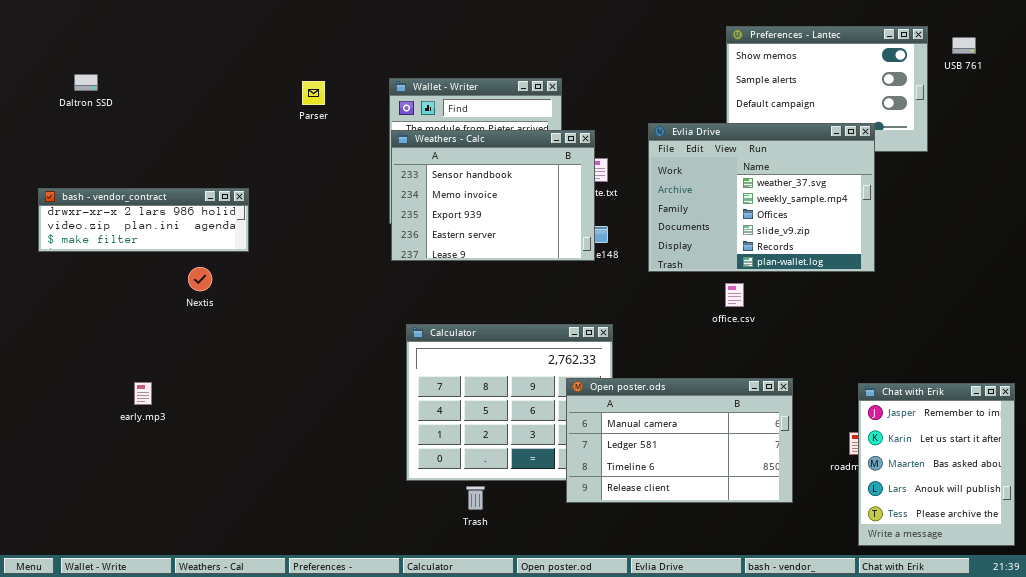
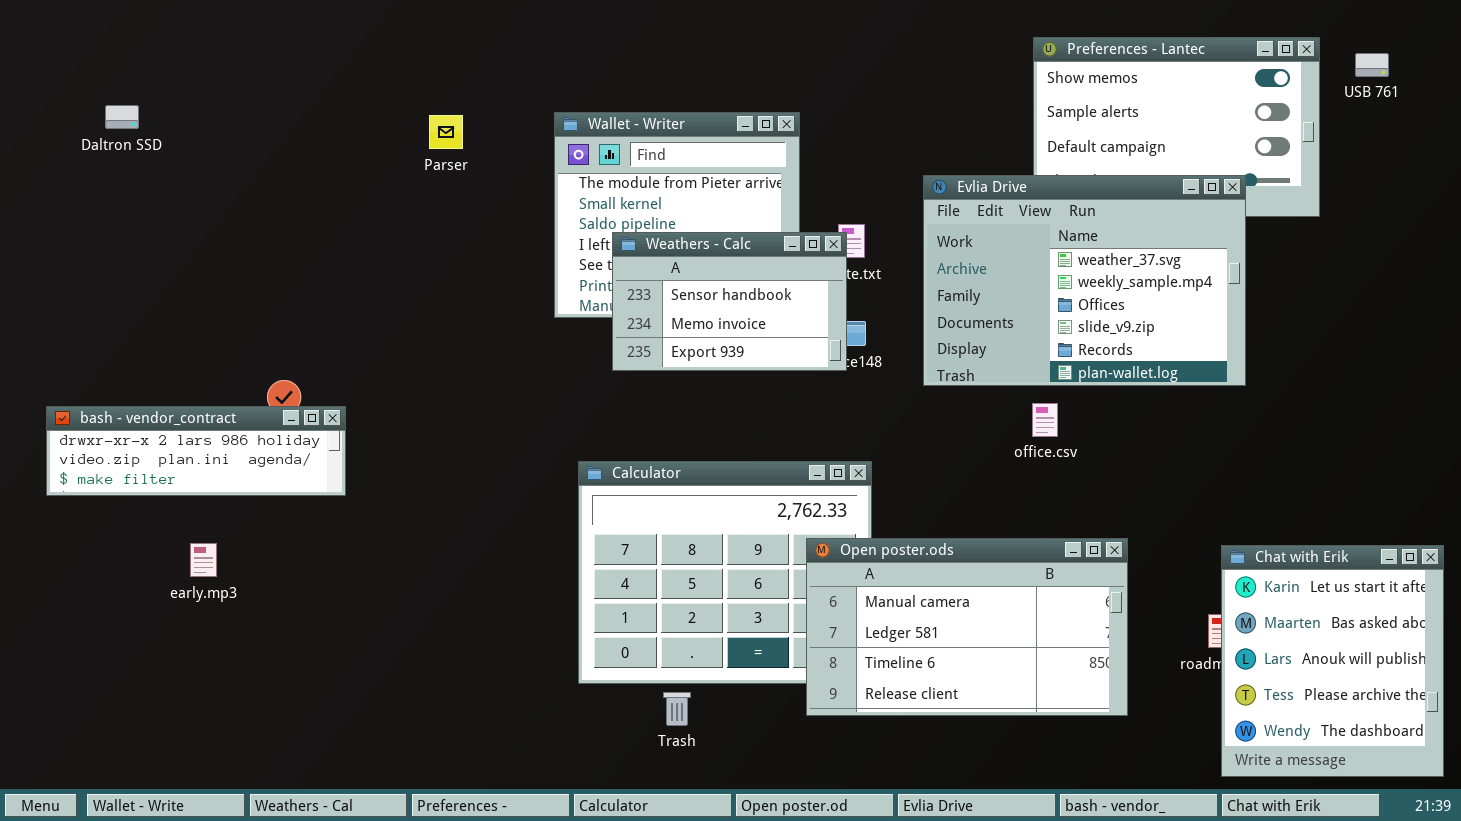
Weathers - Calc: [391,130,595,261] -> [612,232,847,371], resized
bash - vendor_contract: [38,188,249,252] -> [46,406,346,496], moved
Chat with Erik: [858,383,1015,546] -> [1221,545,1444,777], scrolled down 1 row

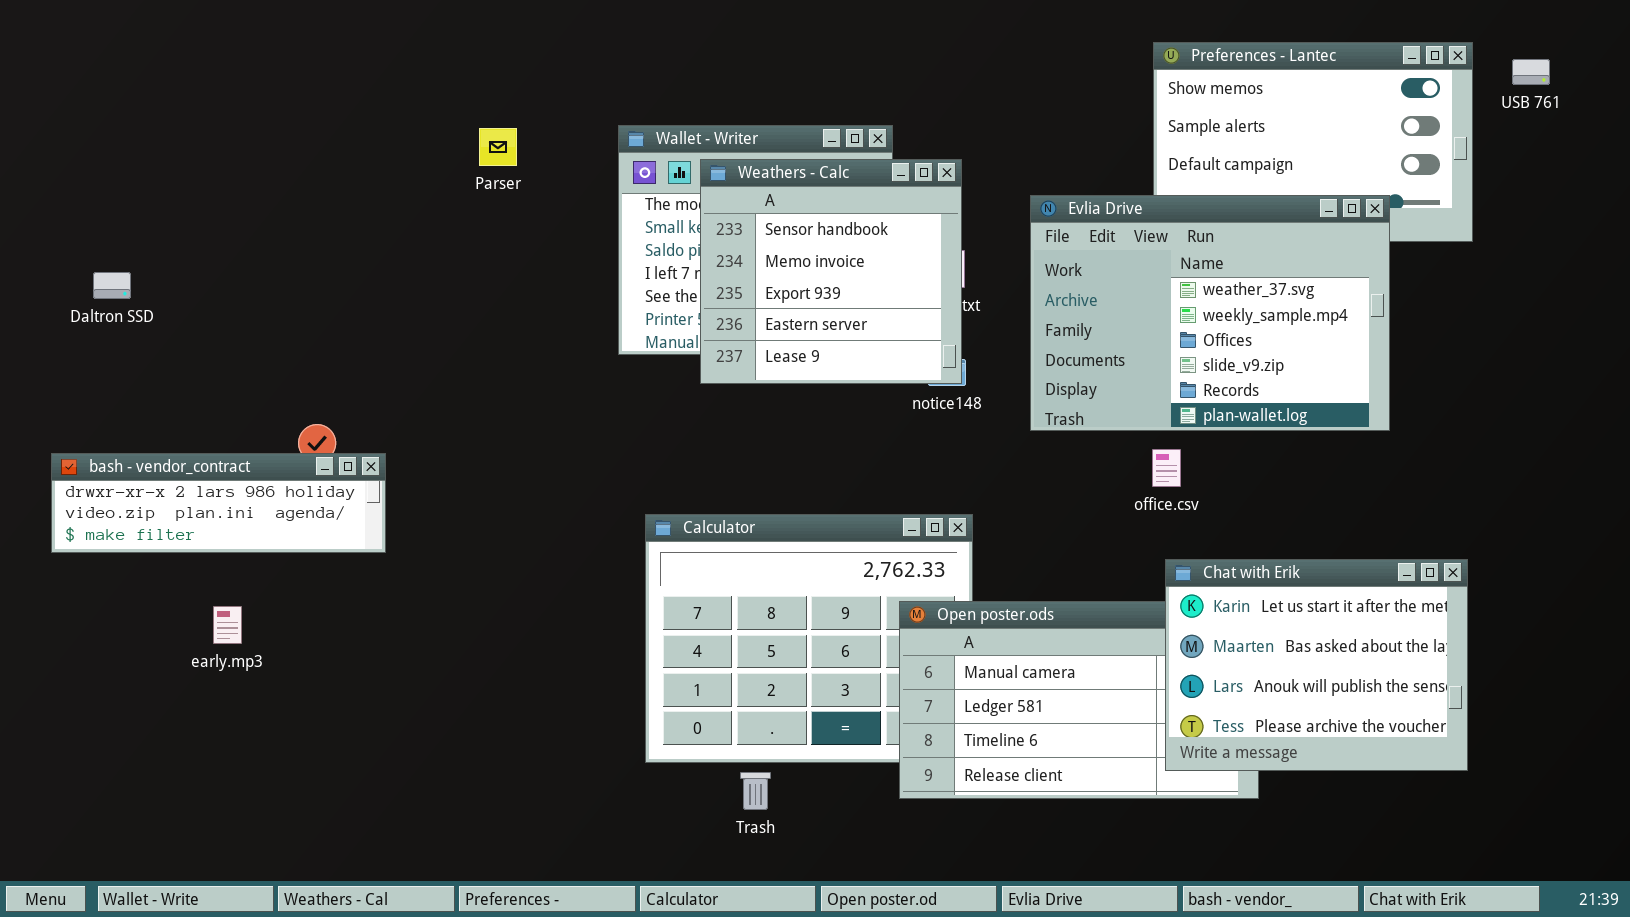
Daltron SSD: [105,105,139,129] -> [93,272,131,299], moved
Weathers - Calc: [612,232,847,371] -> [700,159,962,384], moved, resized
Chat with Erik: [1221,545,1444,777] -> [1165,559,1468,771], moved, resized

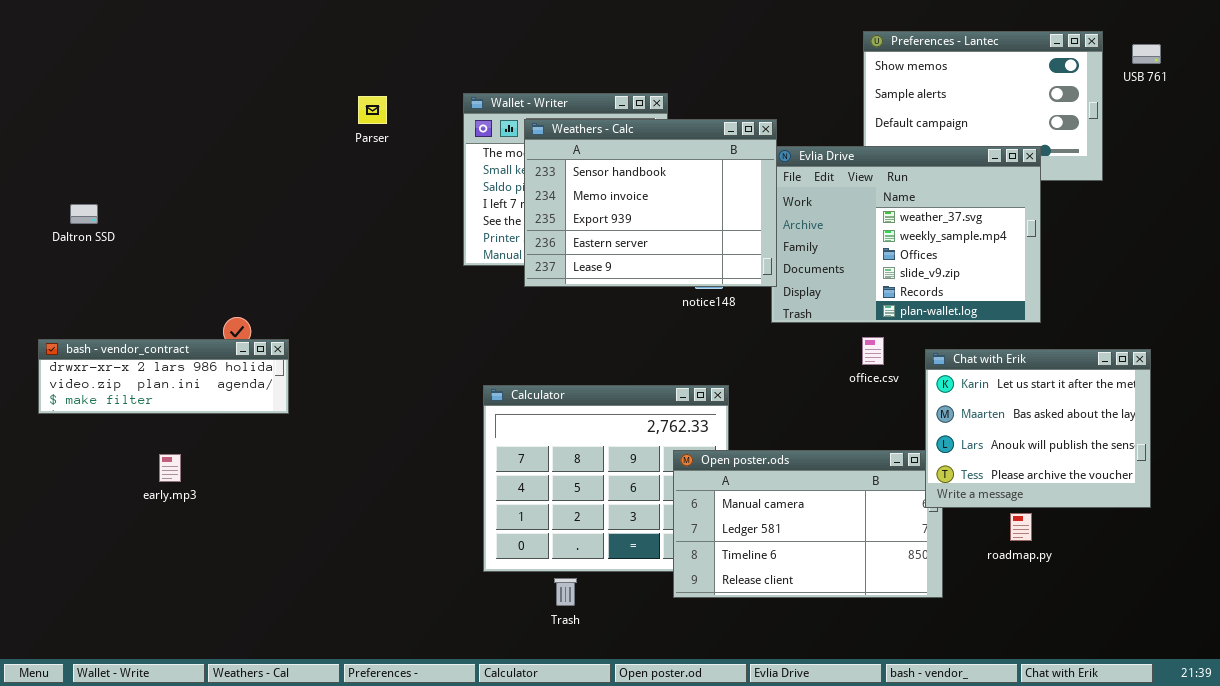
Weathers - Calc: [700,159,962,384] -> [524,119,777,287], resized
Chat with Erik: [1165,559,1468,771] -> [925,349,1151,508], moved

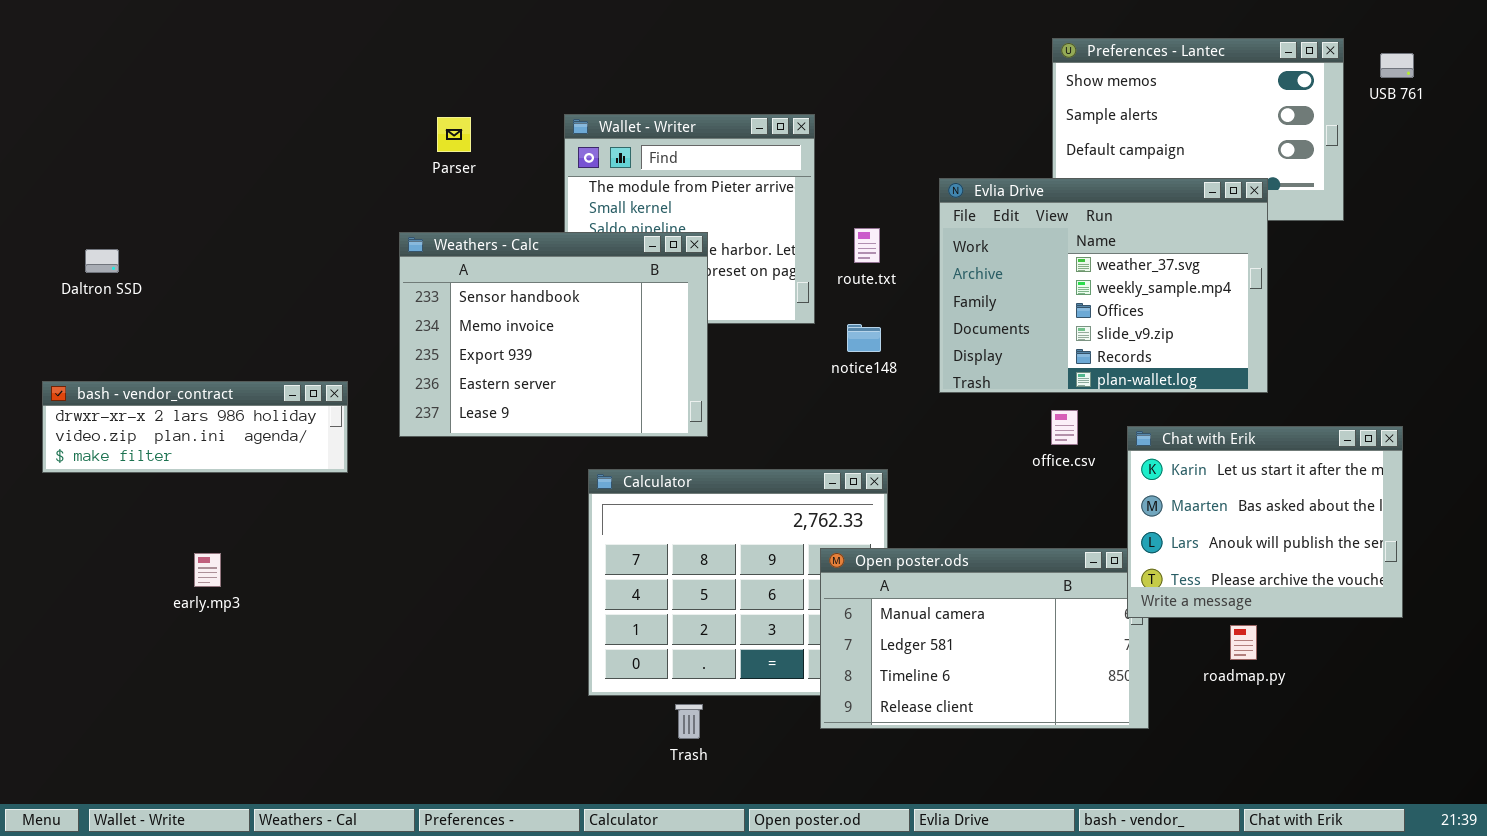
Weathers - Calc: [524,119,777,287] -> [399,232,708,437], moved
bash - vendor_contract: [38,339,289,414] -> [42,381,348,473], moved

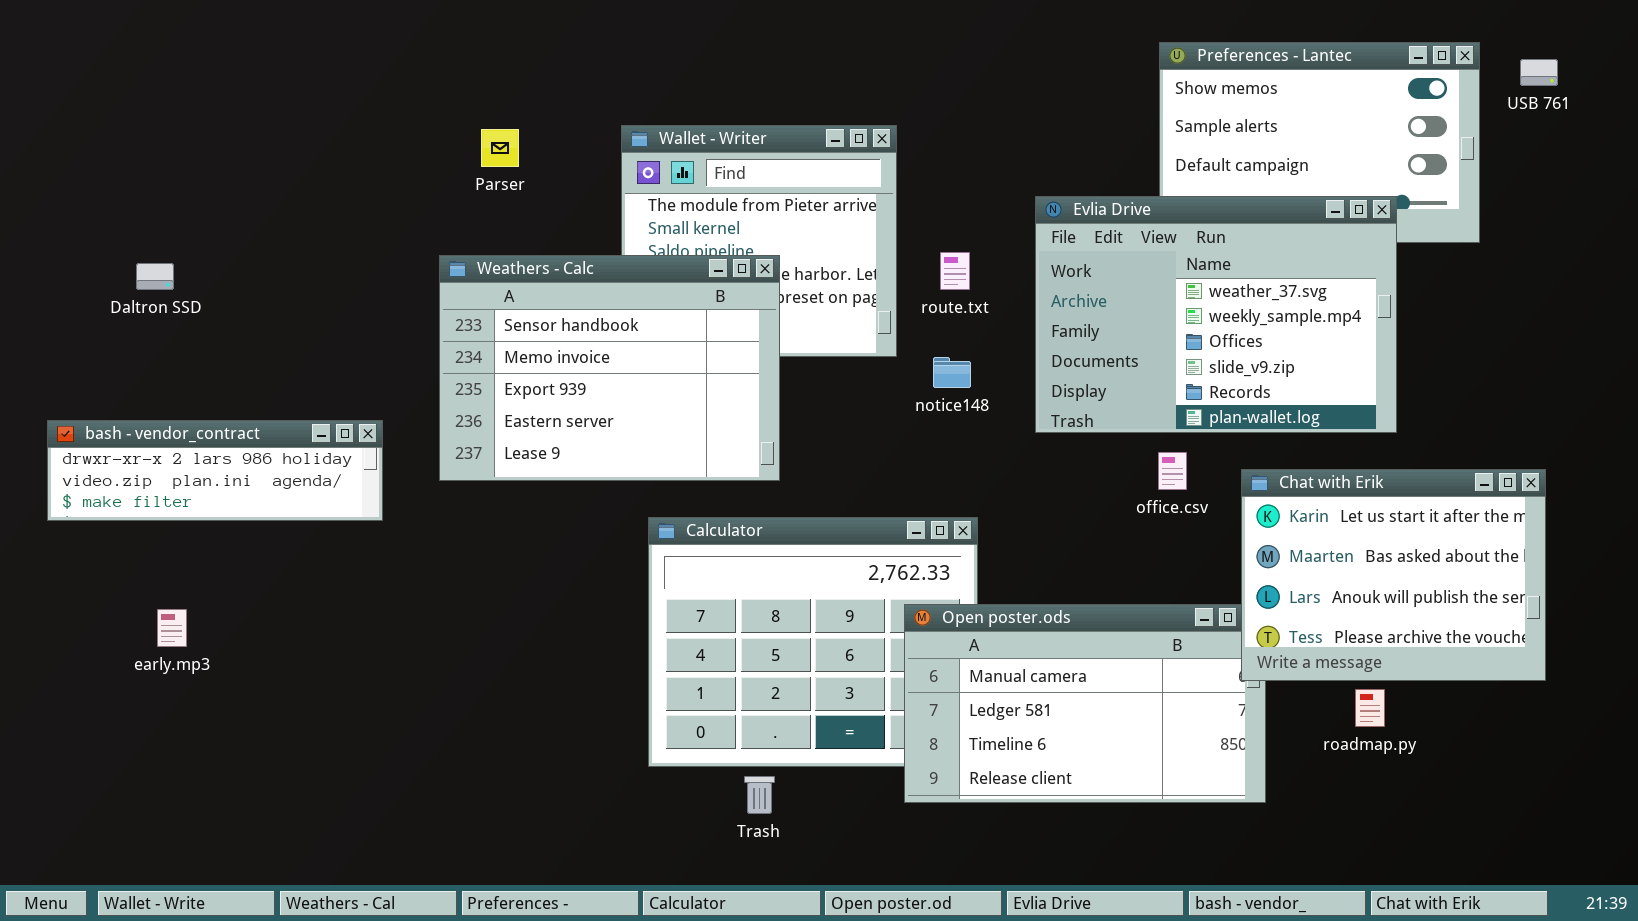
Daltron SSD: [85,249,119,273] -> [136,263,174,290], moved
early.mp3: [194,553,221,587] -> [157,609,187,647], moved

